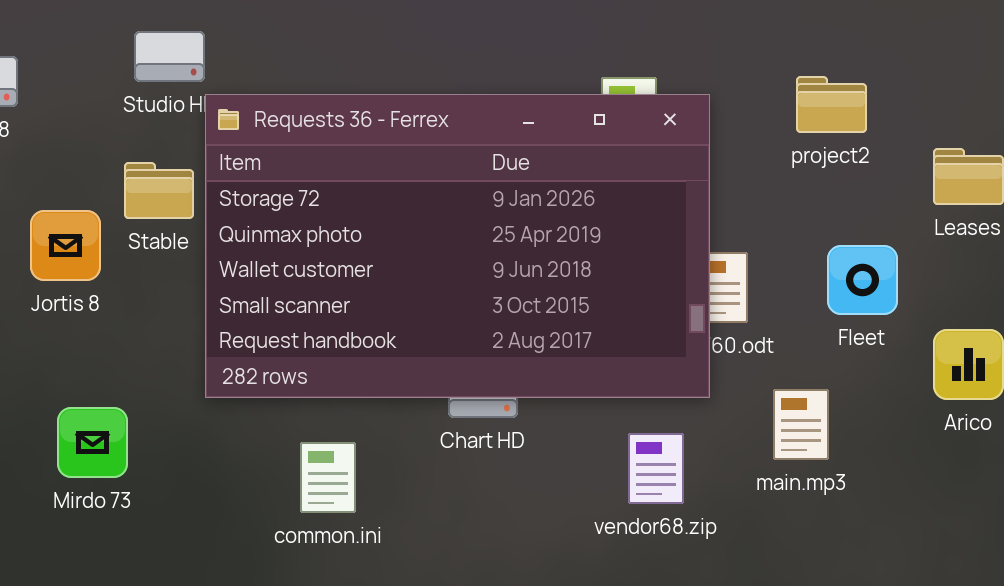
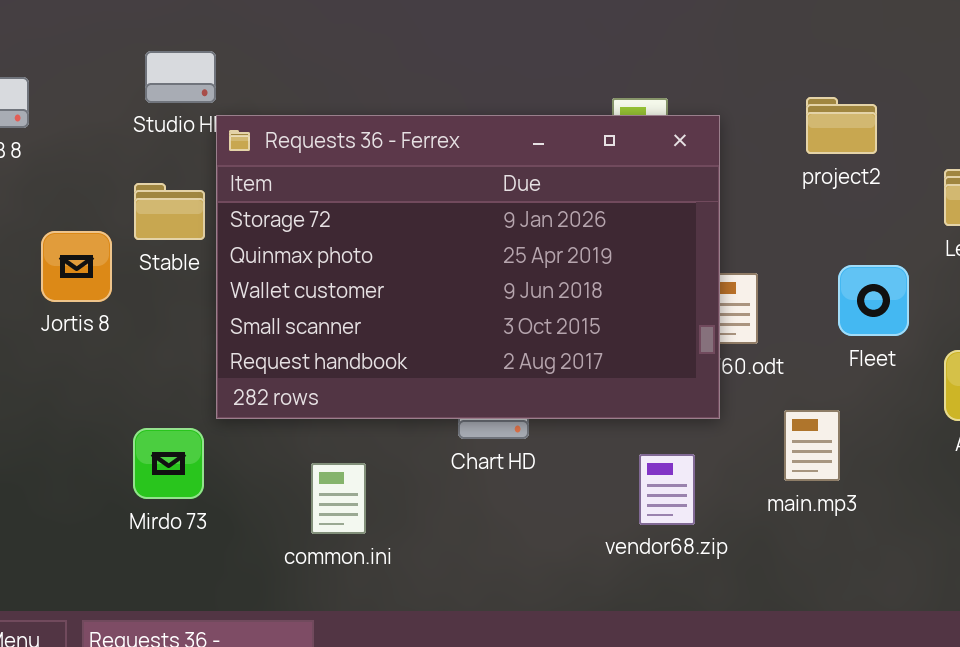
Mirdo 73: [57,407,128,478] -> [133,428,204,499], moved

